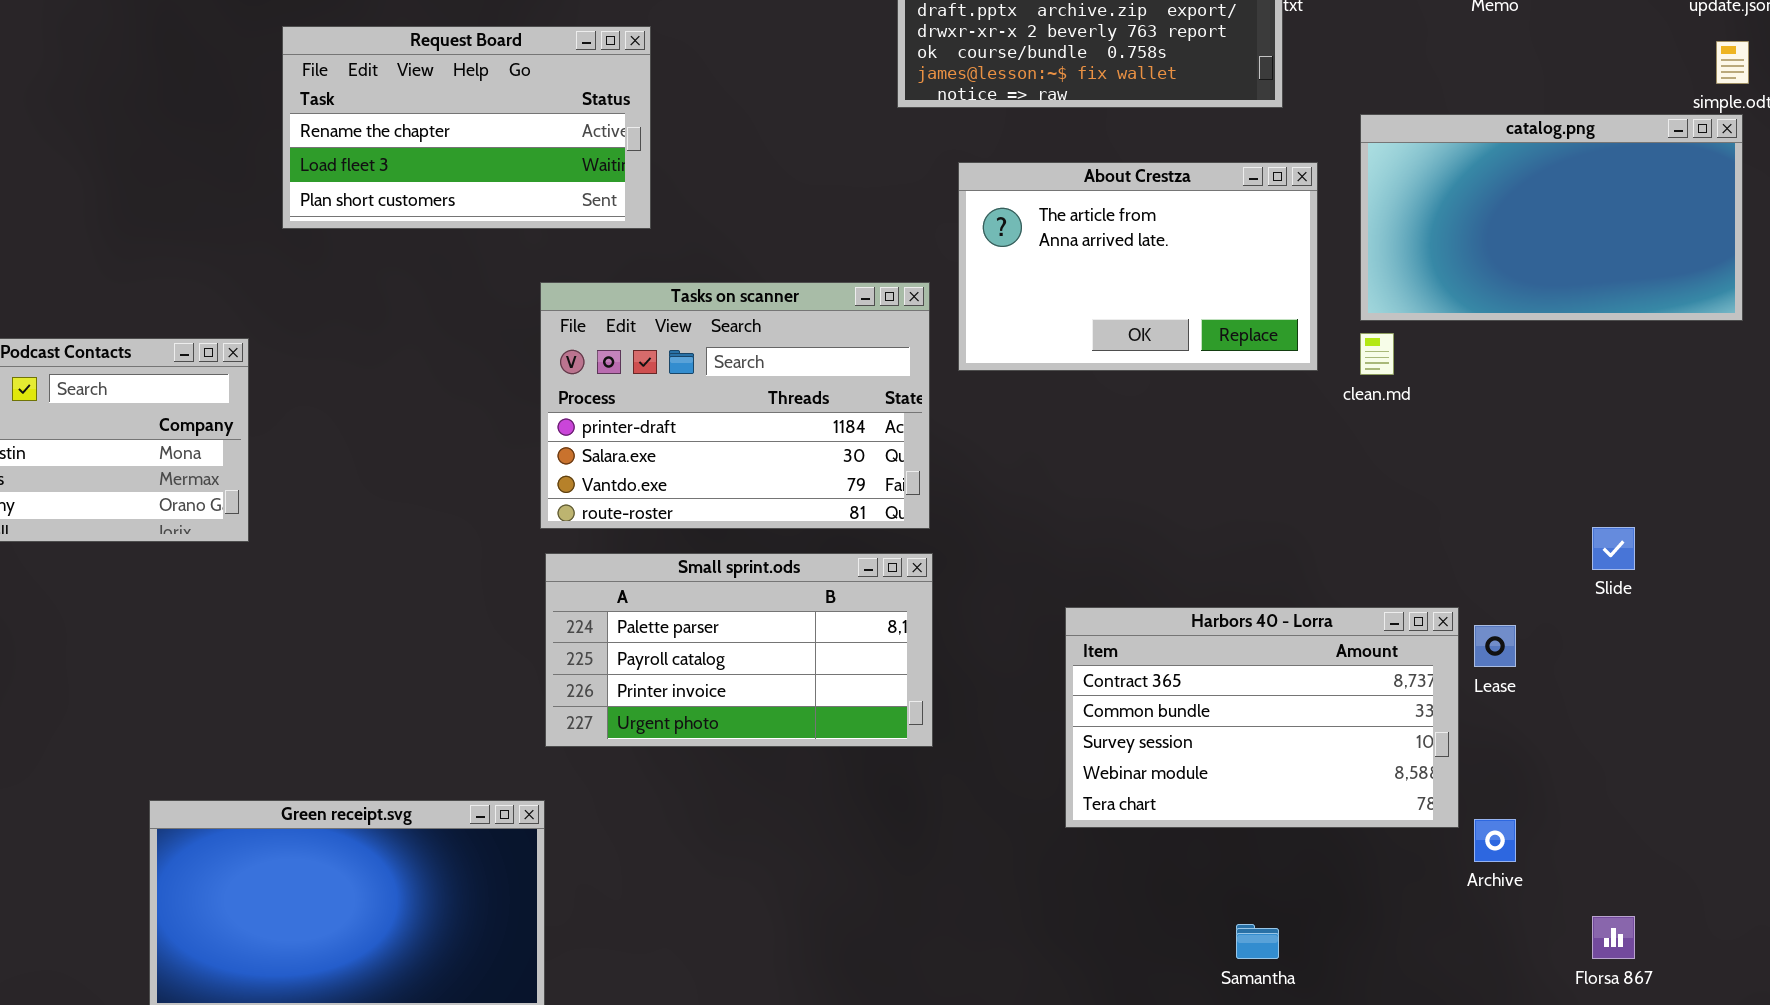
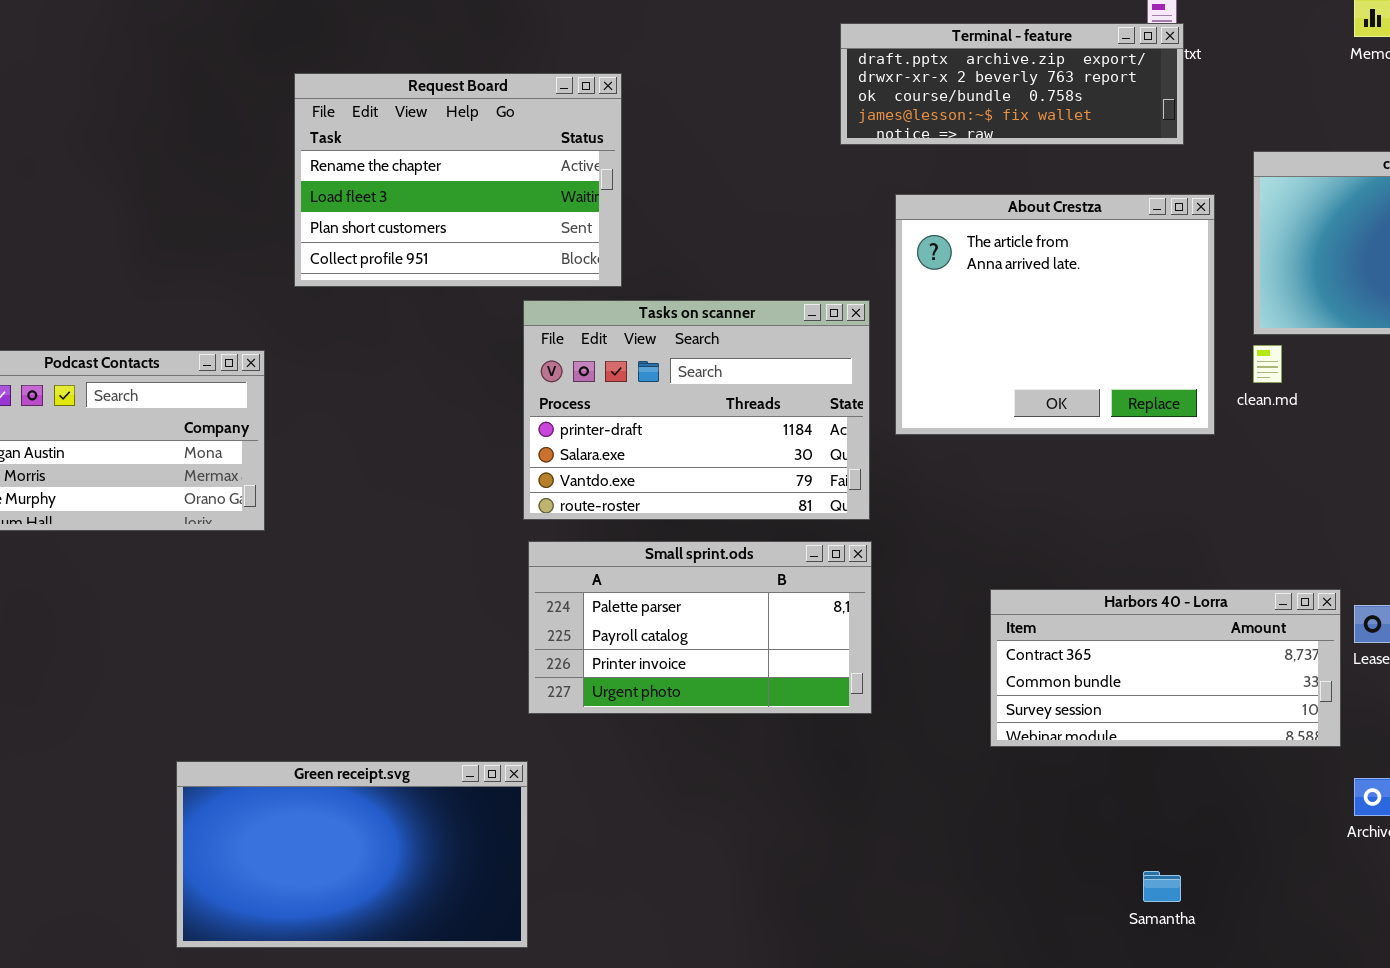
Request Board: [282,26,651,229] -> [294,73,622,287], resized
About Crestza: [958,162,1318,371] -> [895,194,1215,435], resized
Harbors 40 - Lorra: [1065,607,1459,828] -> [990,589,1341,747], resized

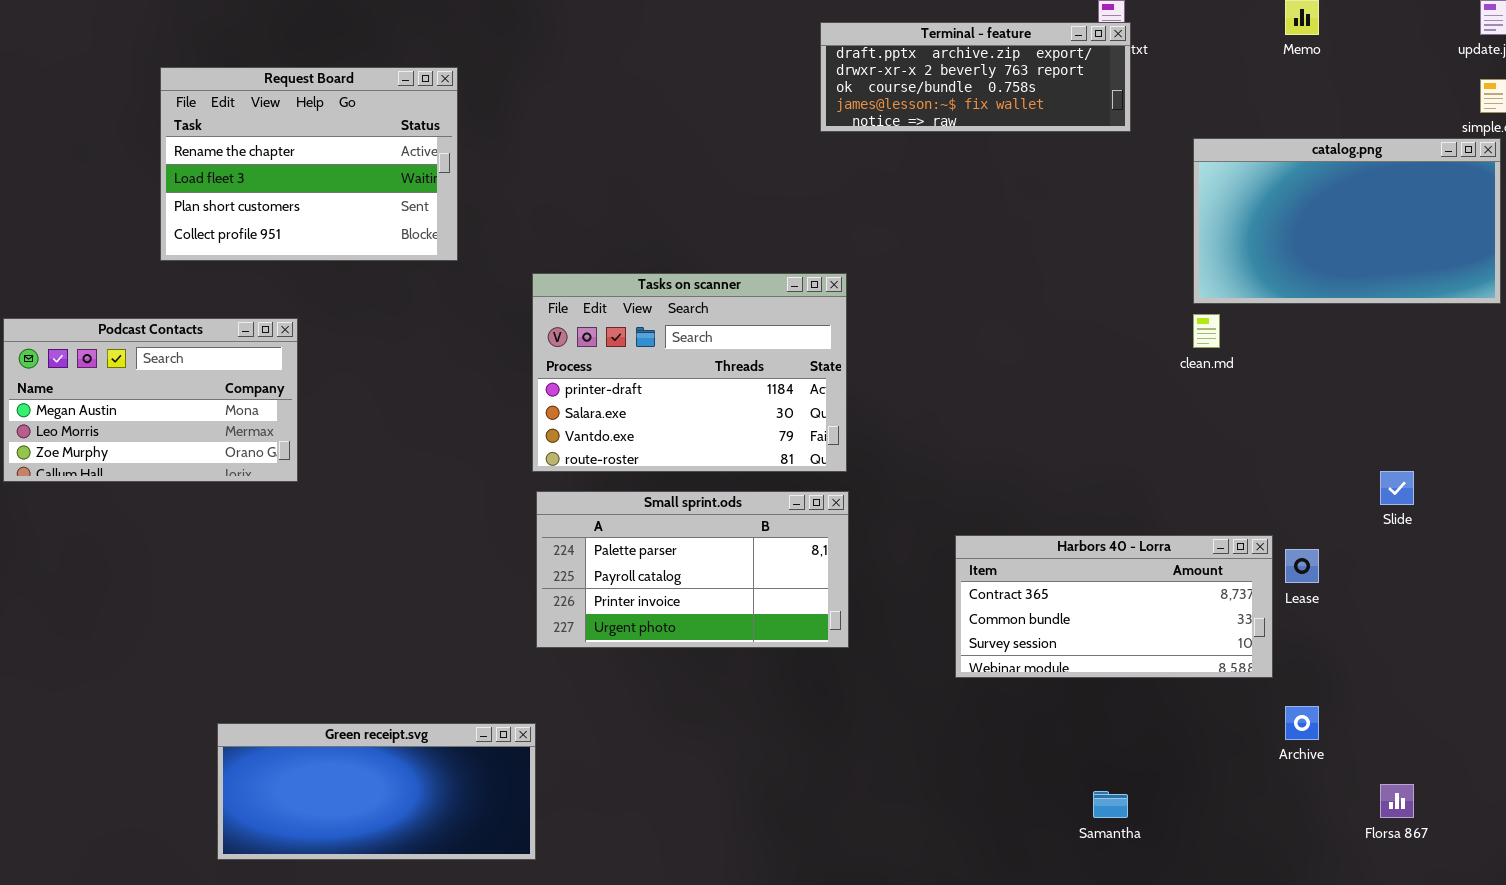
Request Board: [294,73,622,287] -> [160,67,458,261], moved
About Crestza: [895,194,1215,435] -> none, closed
Green receipt.svg: [176,761,528,948] -> [217,723,536,860], resized

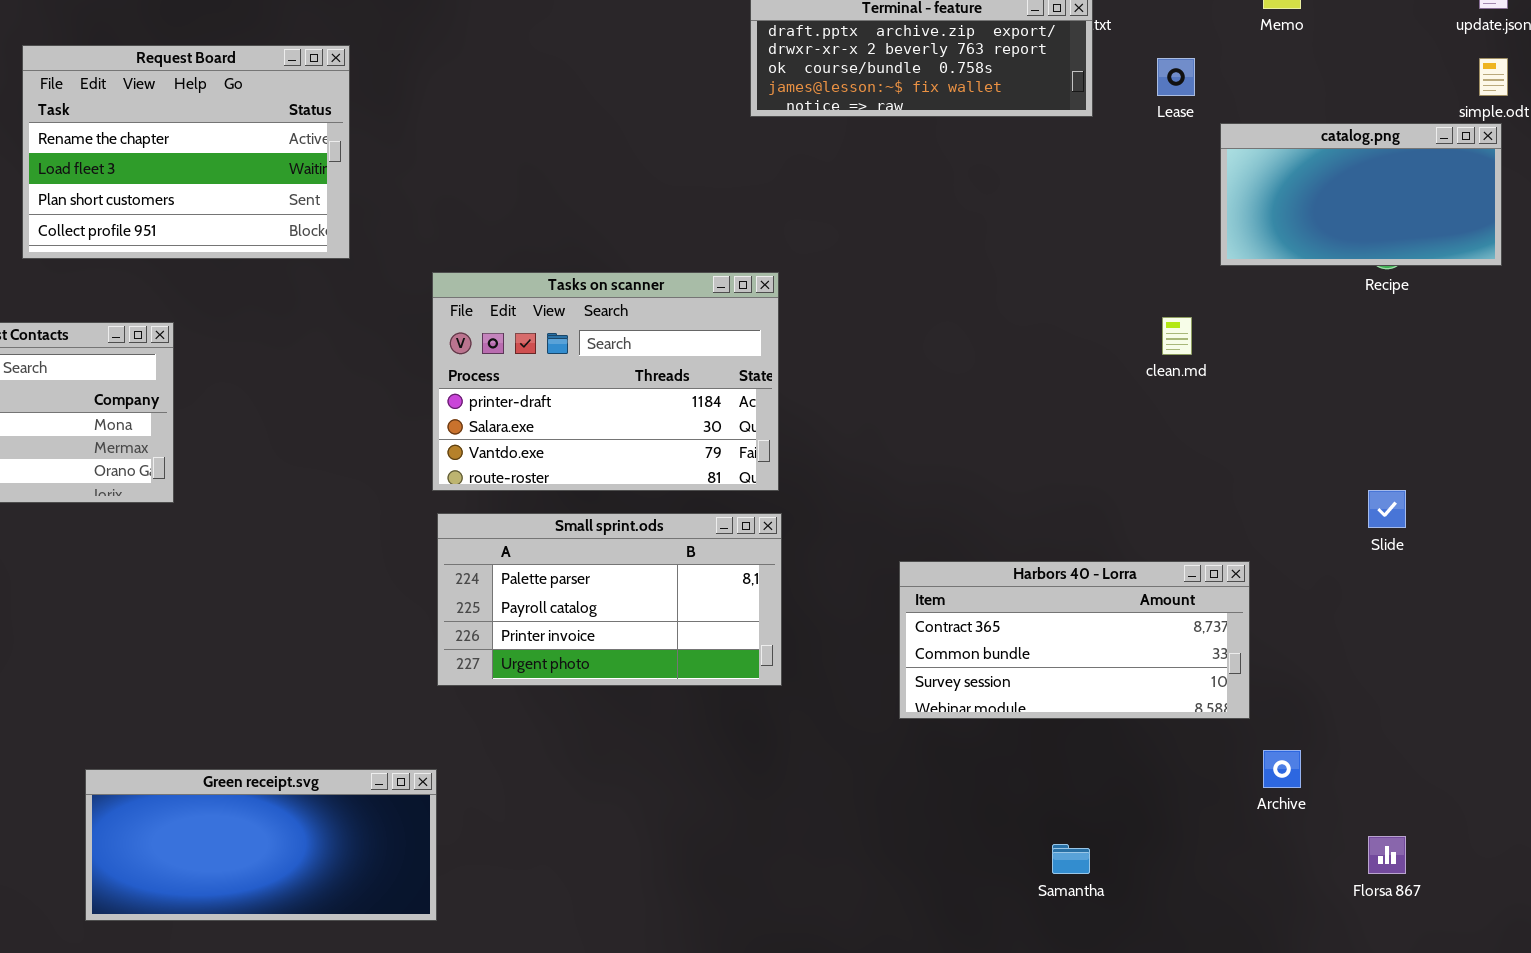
catalog.png: [1193,138,1501,304] -> [1220,123,1502,266], resized
Lease: [1285,549,1319,583] -> [1157,58,1195,96], moved

